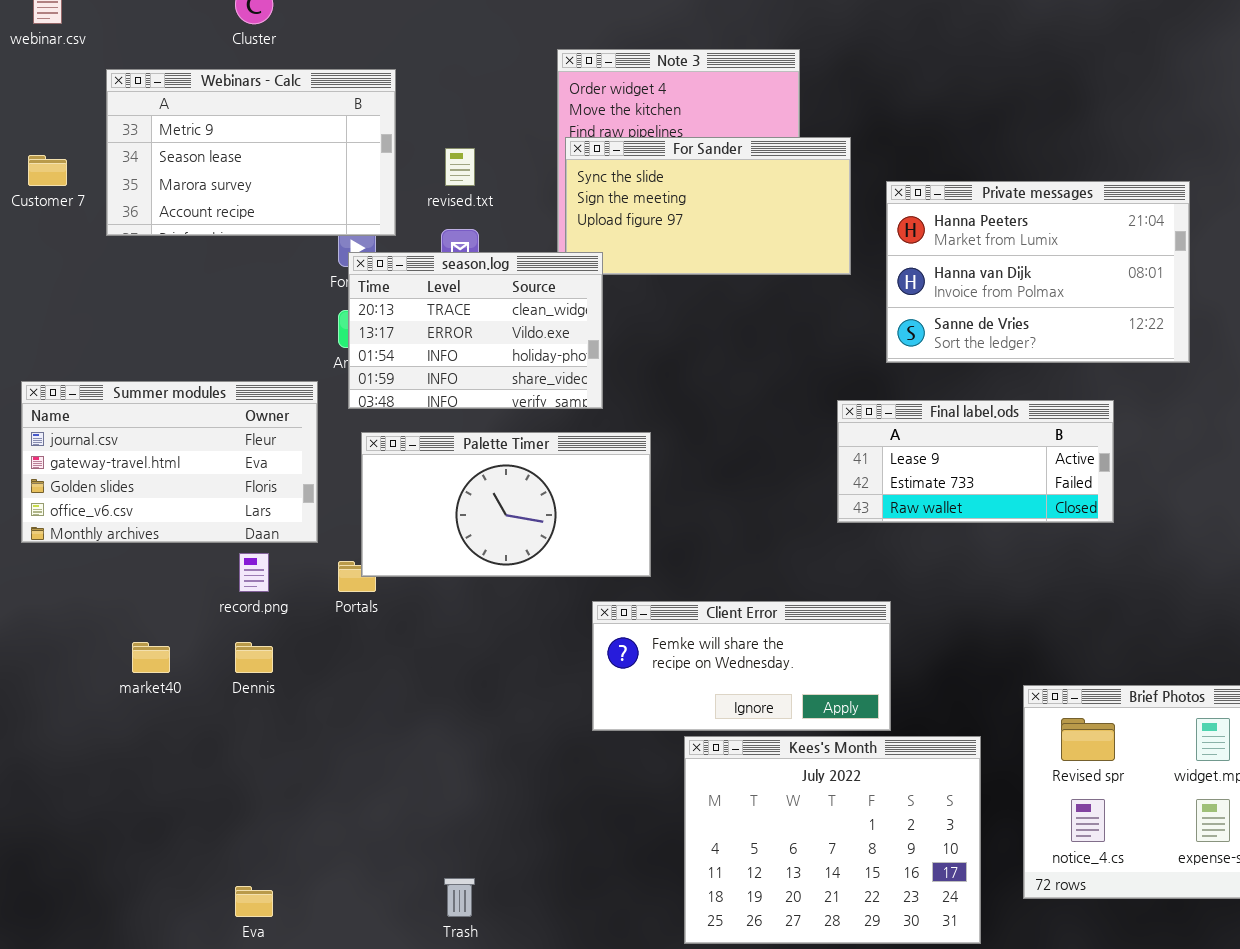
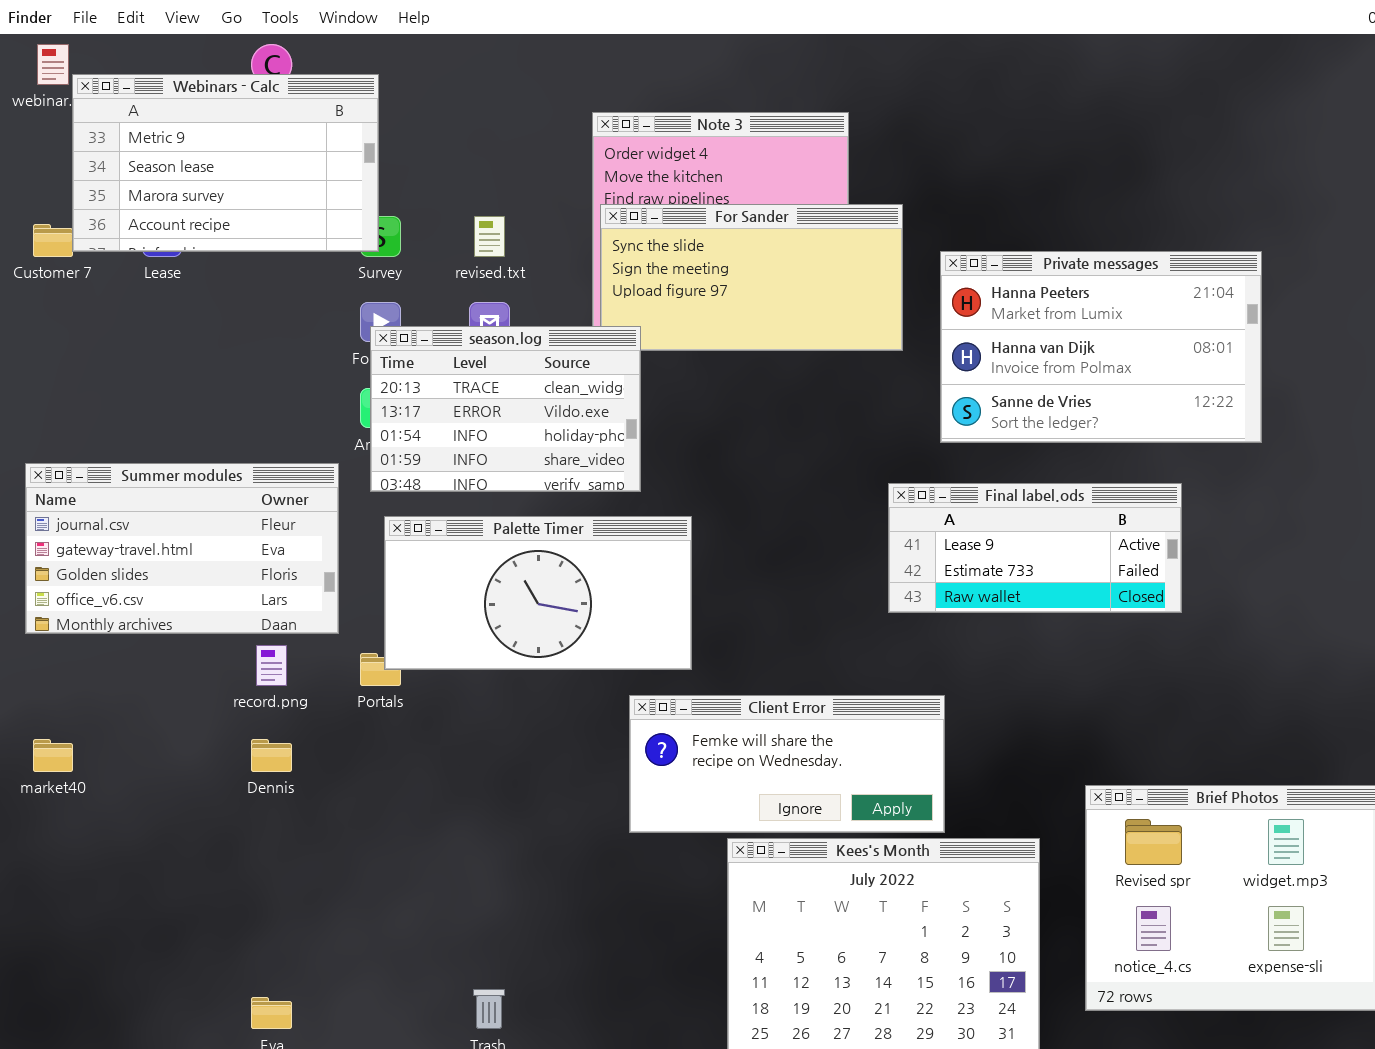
Webinars - Calc: [106,69,396,236] -> [72,74,379,252], moved
market40: [132,642,170,673] -> [33,739,73,772], moved

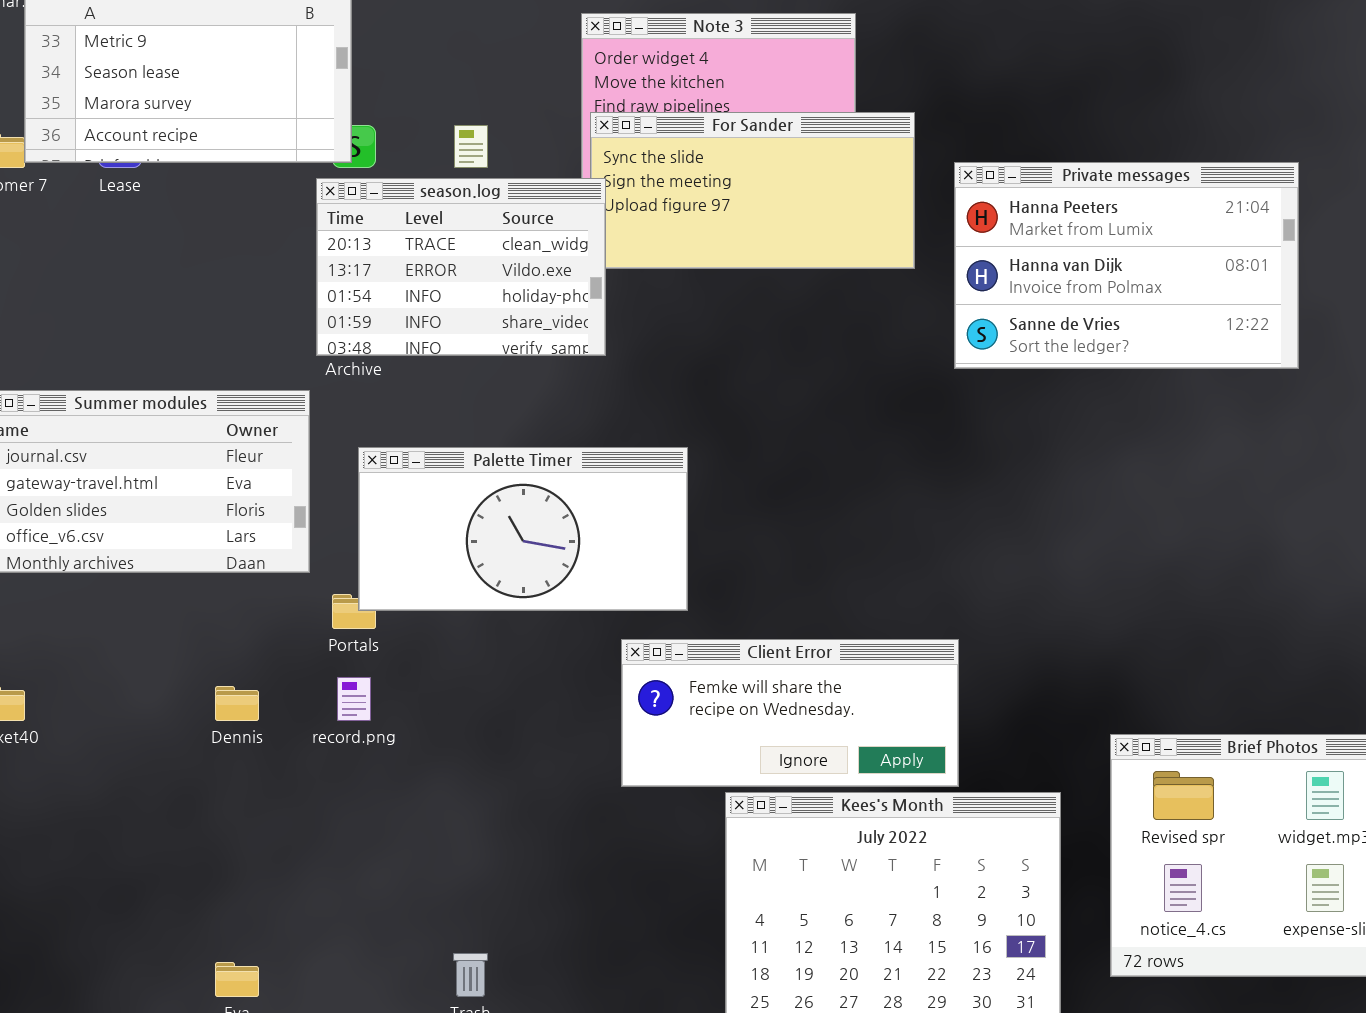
season.log: [370,326,641,492] -> [316,178,606,356], moved
Final label.ods: [888,483,1182,613] -> none, closed
record.png: [256,645,287,686] -> [337,677,371,721], moved

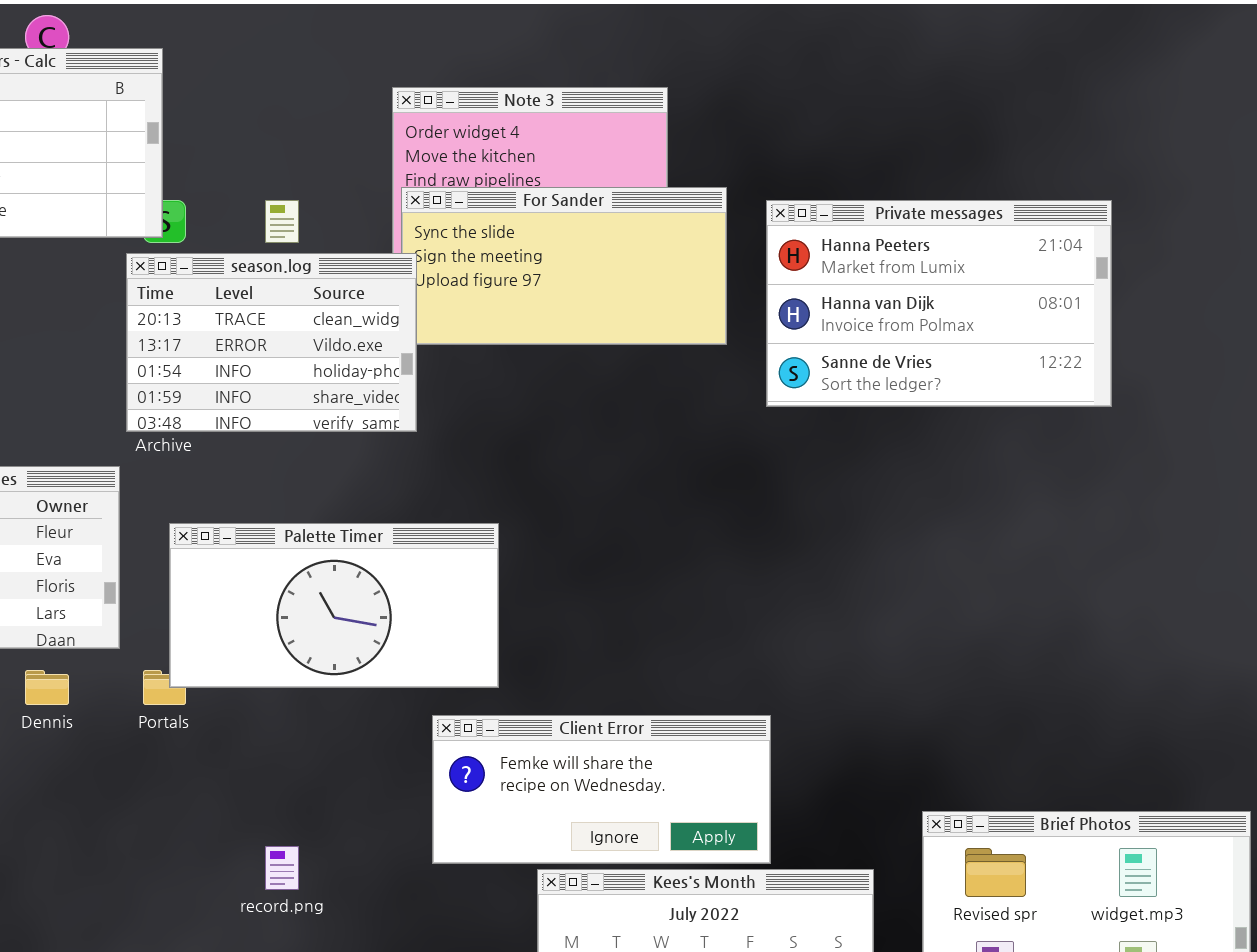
Private messages: [954,162,1299,369] -> [766,200,1112,407], moved
record.png: [337,677,371,721] -> [265,846,299,890], moved
Dennis: [215,686,259,721] -> [25,670,69,705], moved

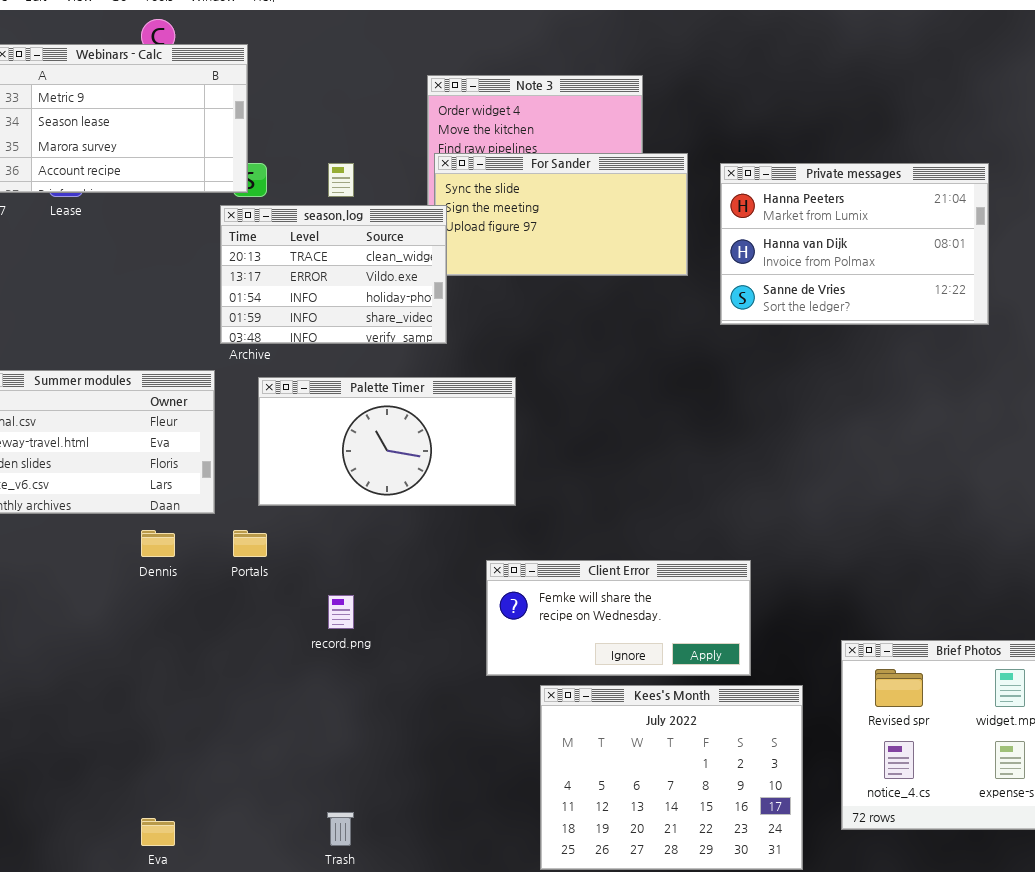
Palette Timer: [169,523,499,688] -> [258,377,516,506], moved
Client Error: [432,715,771,864] -> [486,560,751,676], moved
record.png: [265,846,299,890] -> [328,595,354,629], moved

